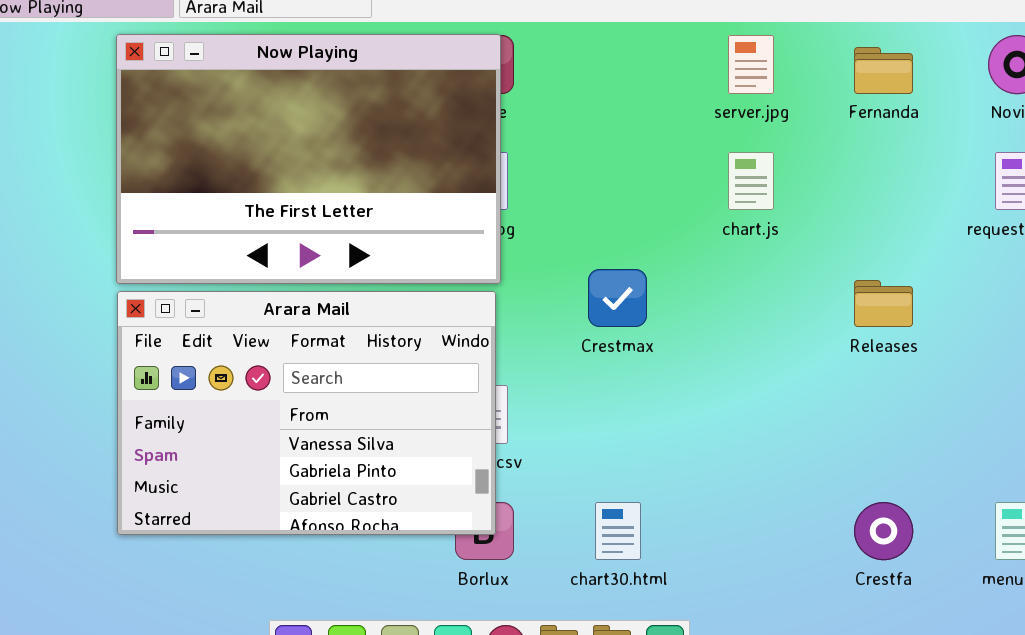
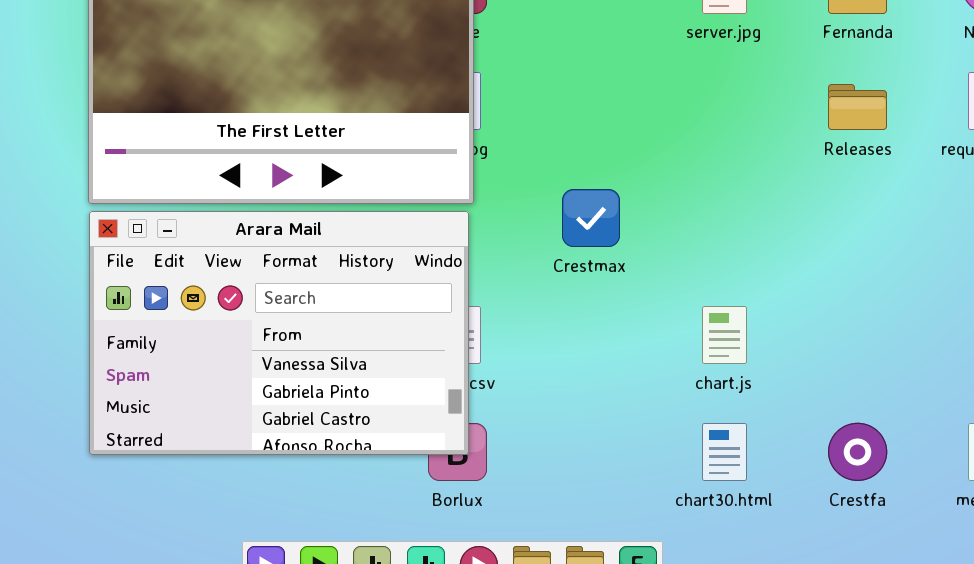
chart.js: [728,152,774,210] -> [702,306,747,364], moved
Releases: [854,280,913,327] -> [828,84,887,130], moved
chart30.html: [595,502,641,560] -> [702,423,747,481], moved

